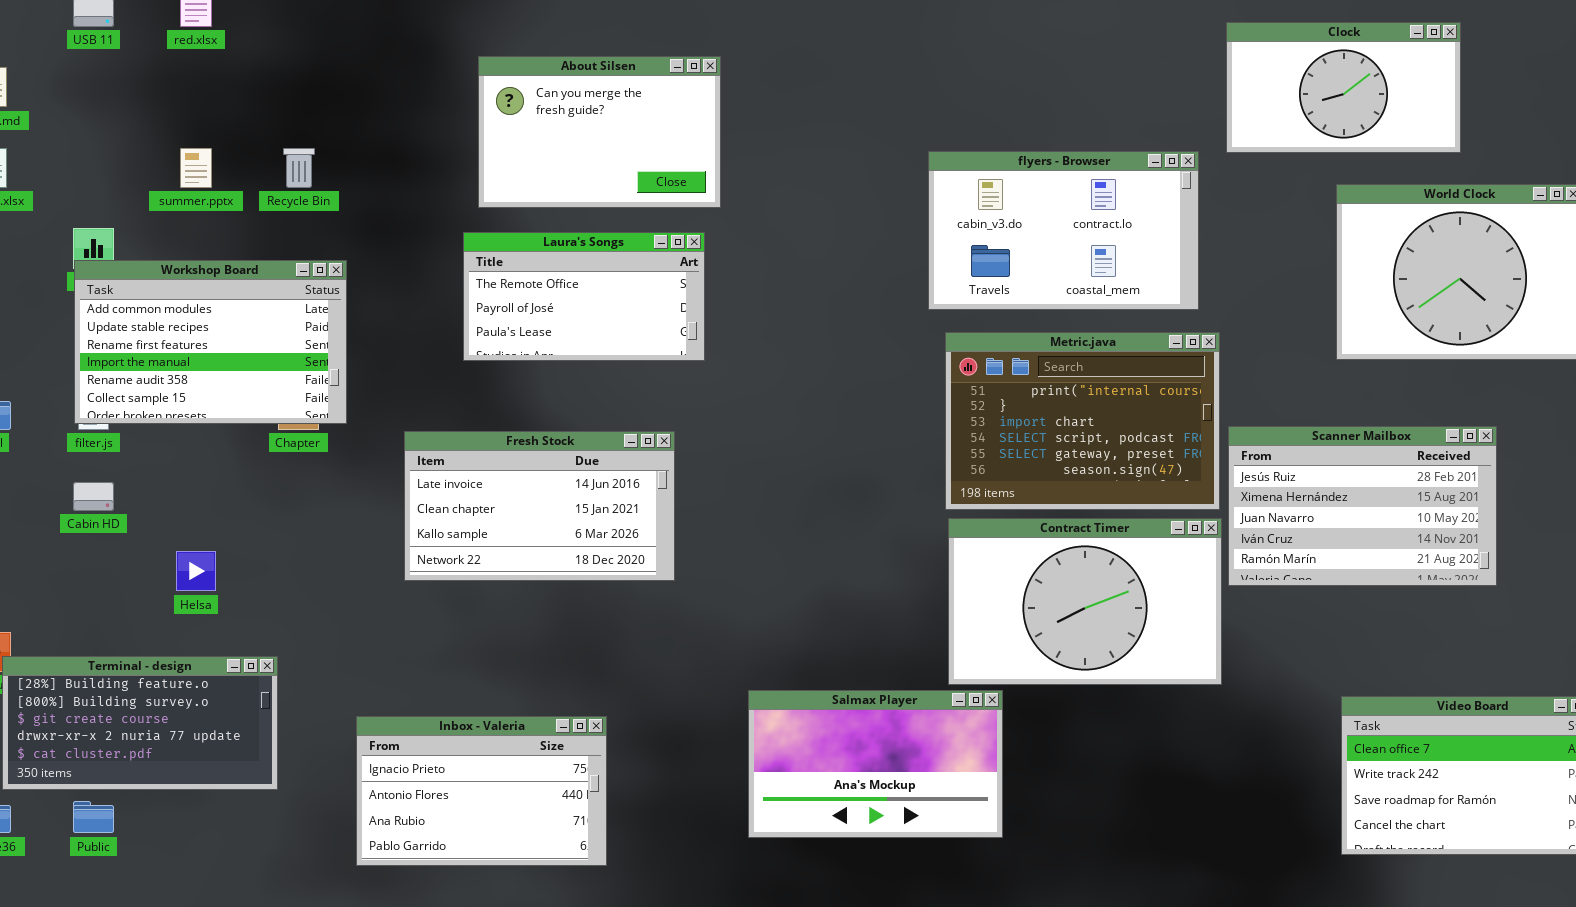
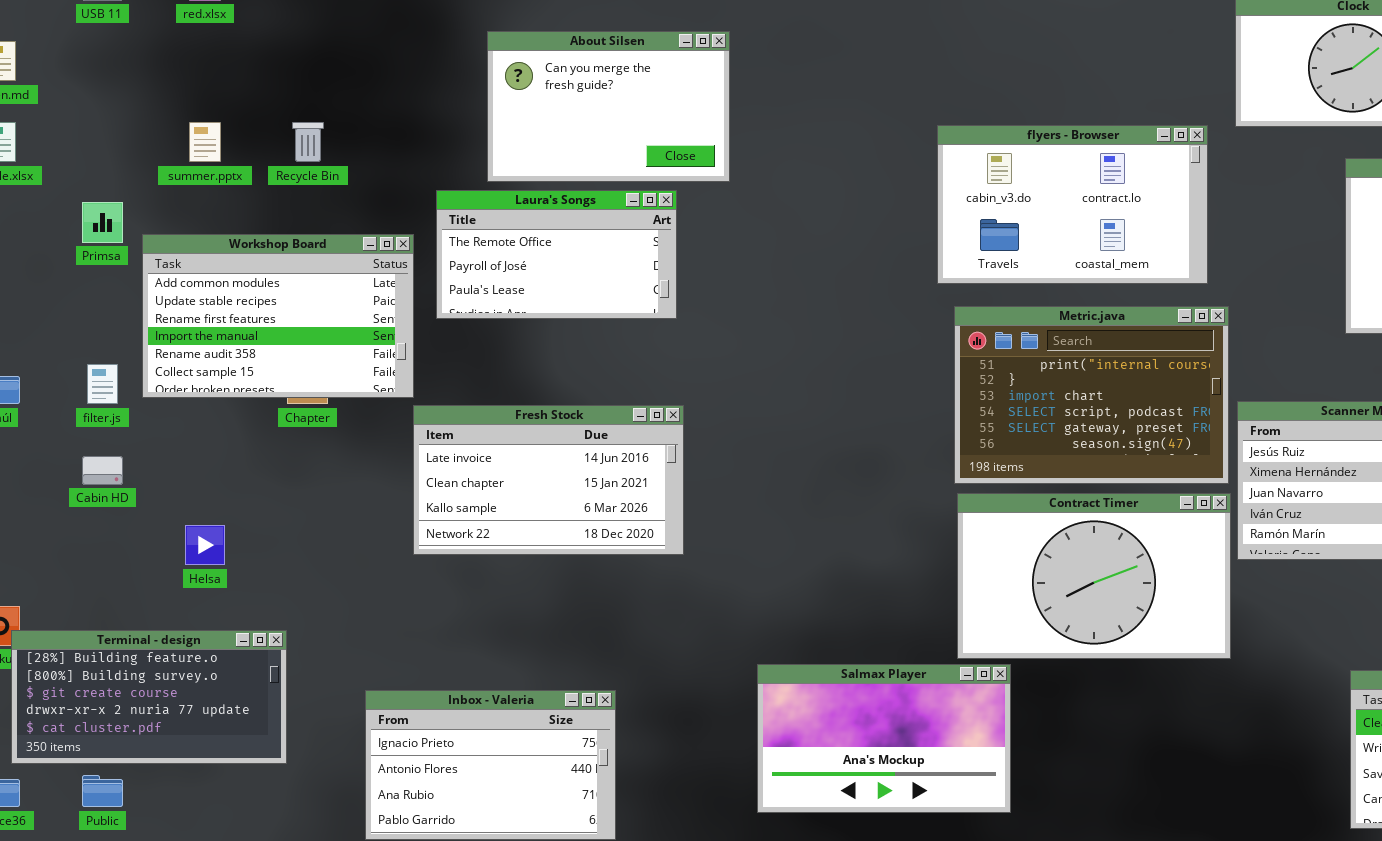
Laura's Songs: [463,232,705,361] -> [436,190,677,319], moved
Workshop Board: [74,260,347,424] -> [142,234,414,398], moved

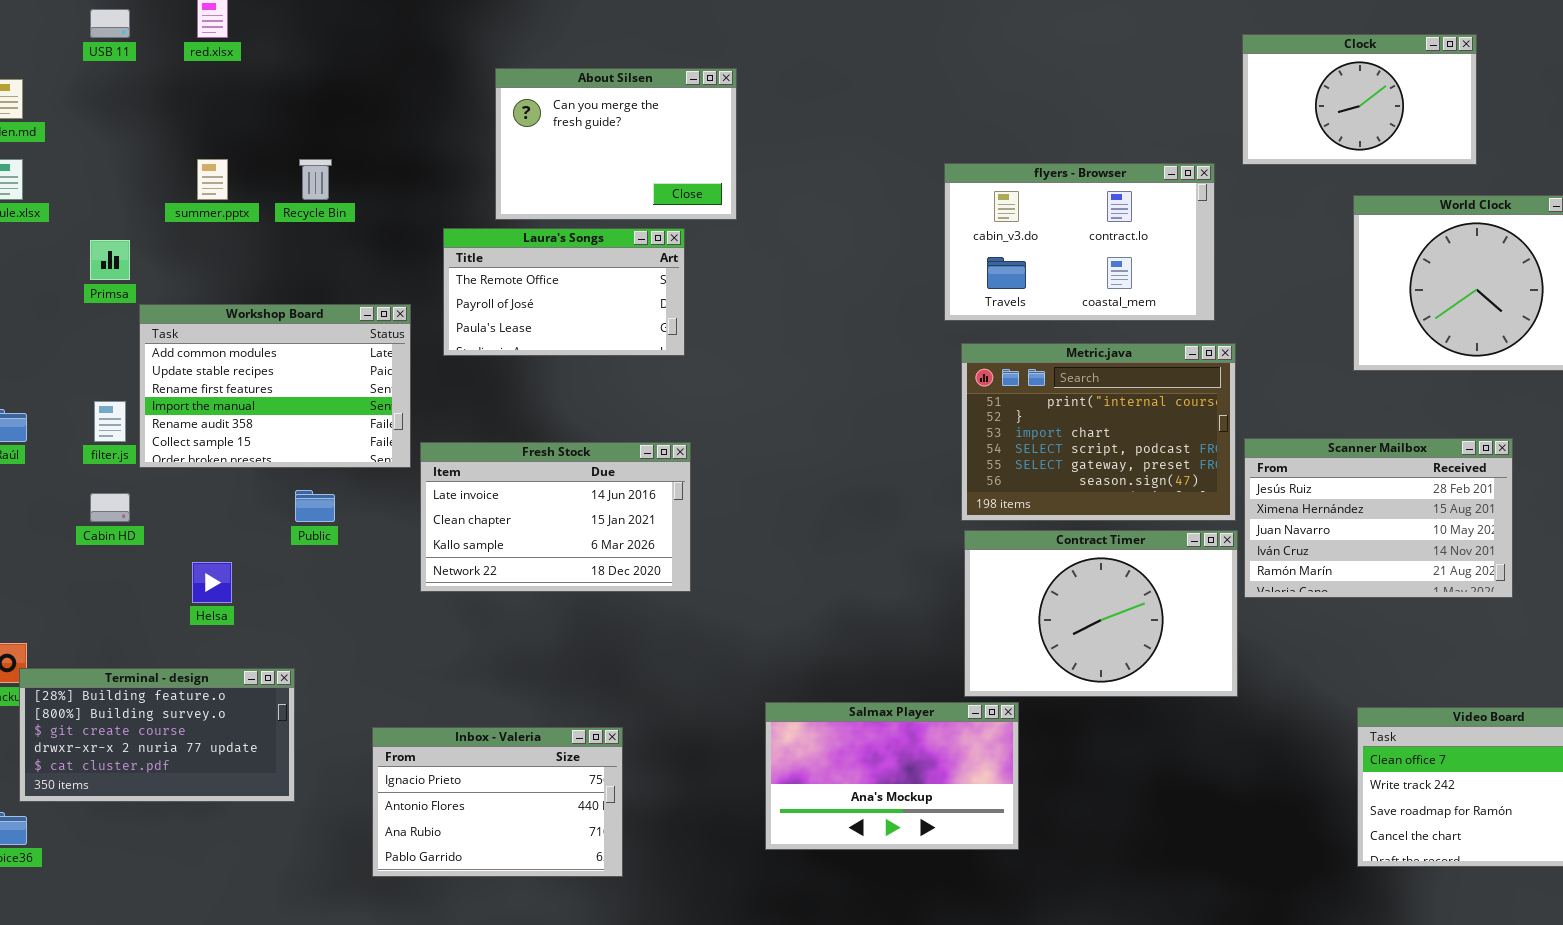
Workshop Board: [142,234,414,398] -> [139,304,411,468], moved
Public: [82,775,123,807] -> [295,490,335,522], moved

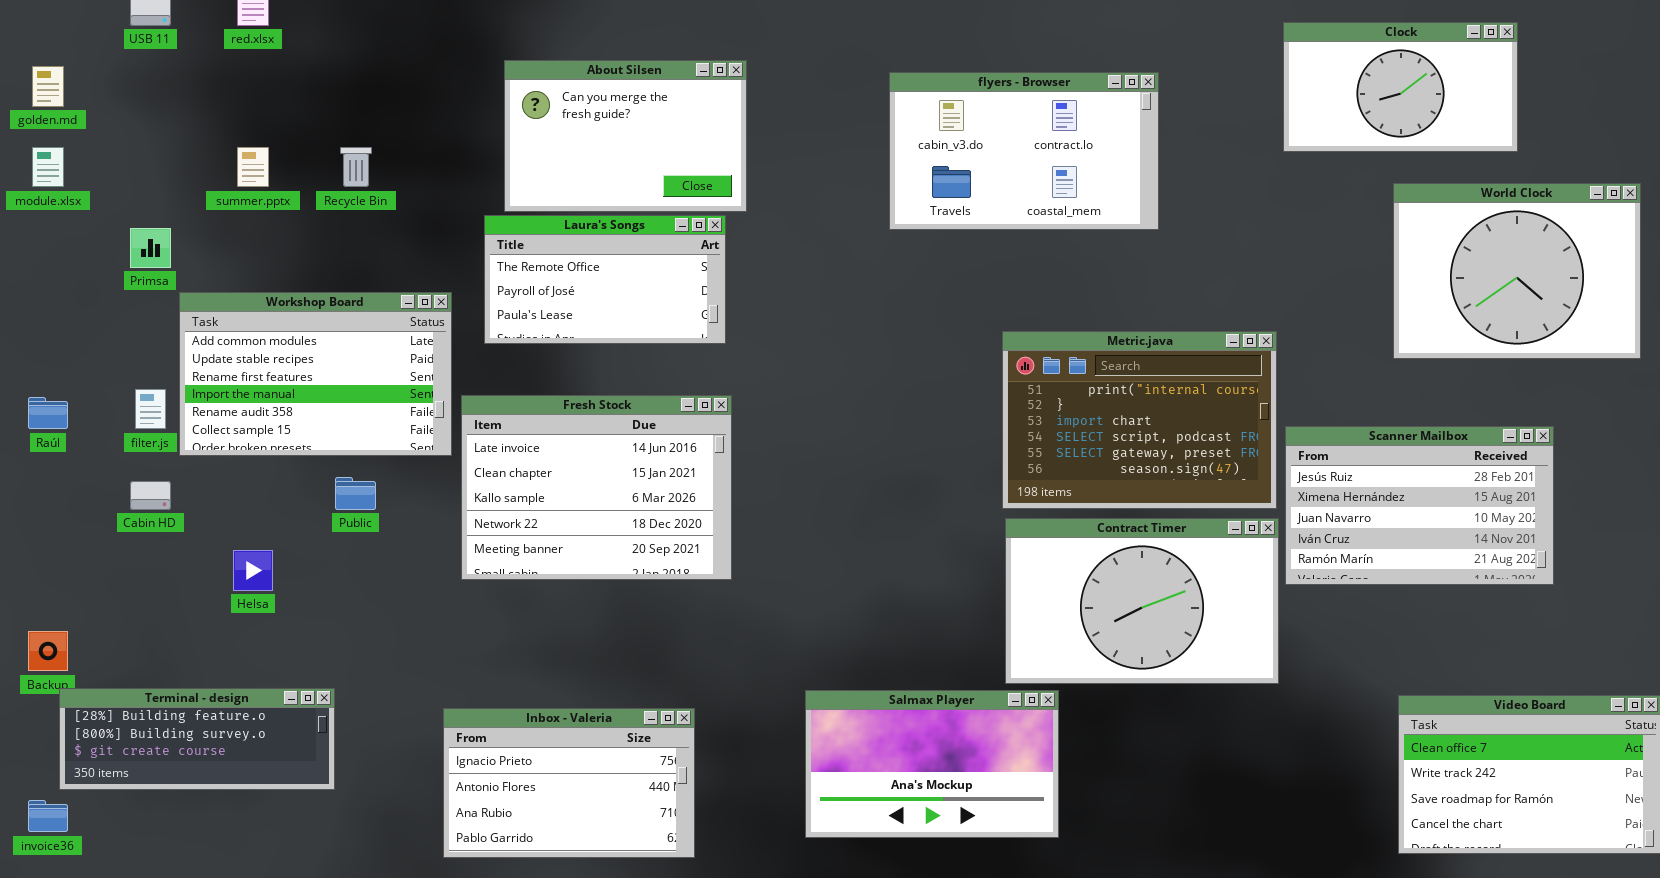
About Silsen: [495,68,737,220] -> [504,60,747,212], moved
flyers - Browser: [944,163,1215,321] -> [889,72,1159,230], moved
Fresh Stock: [420,442,691,592] -> [461,395,732,580], resized
Terminal - design: [19,668,295,802] -> [59,688,335,790], resized
Inbox - Valeria: [372,727,623,877] -> [443,708,695,858], moved

